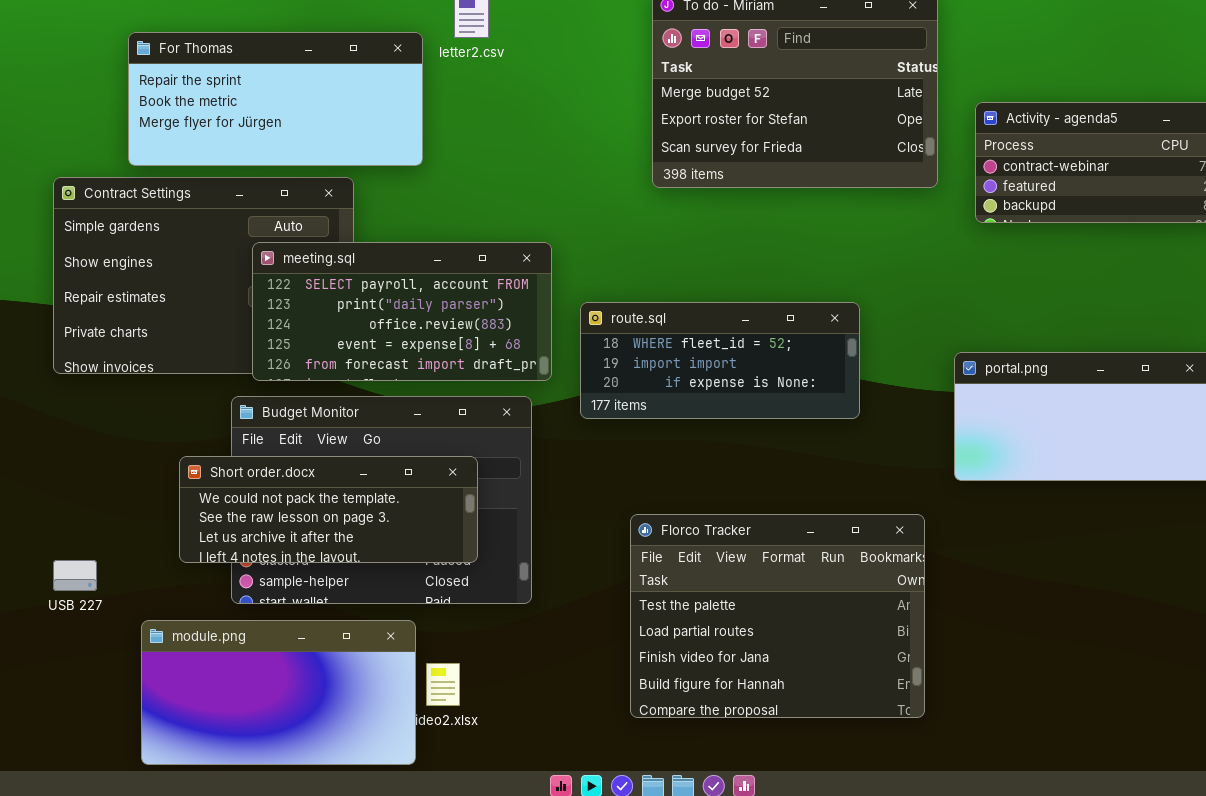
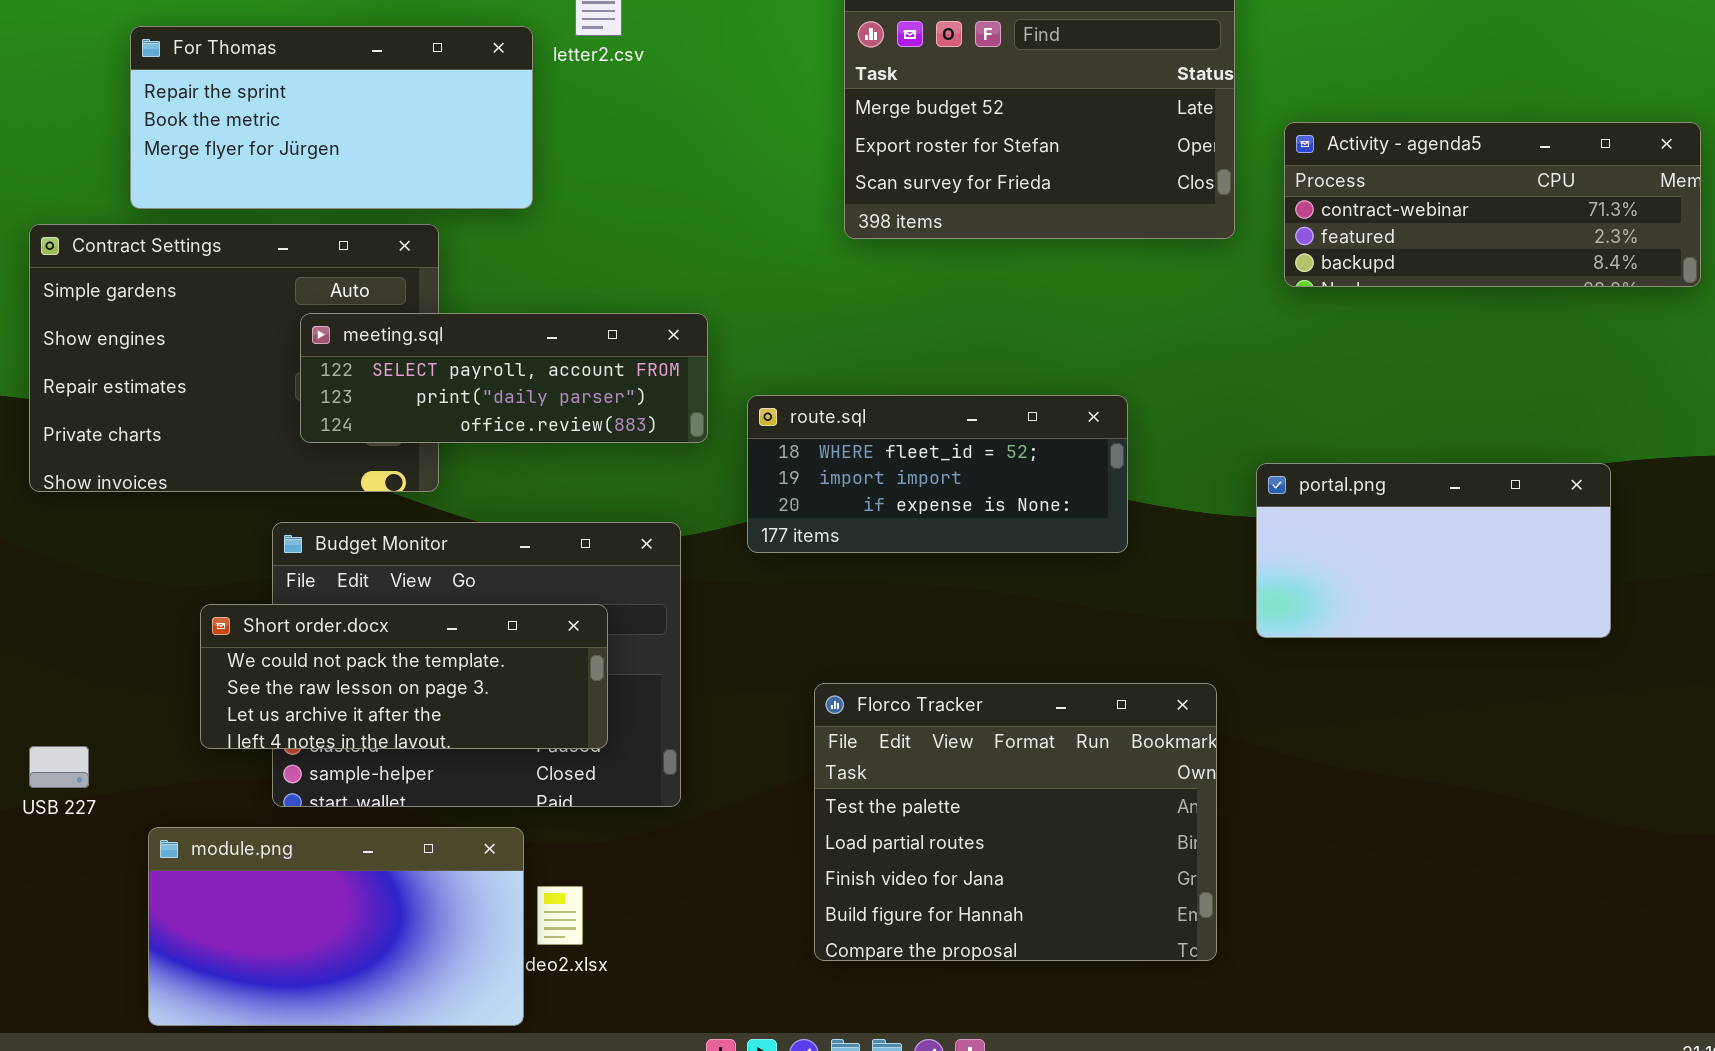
meeting.sql: [252,242,552,381] -> [300,313,708,443], resized

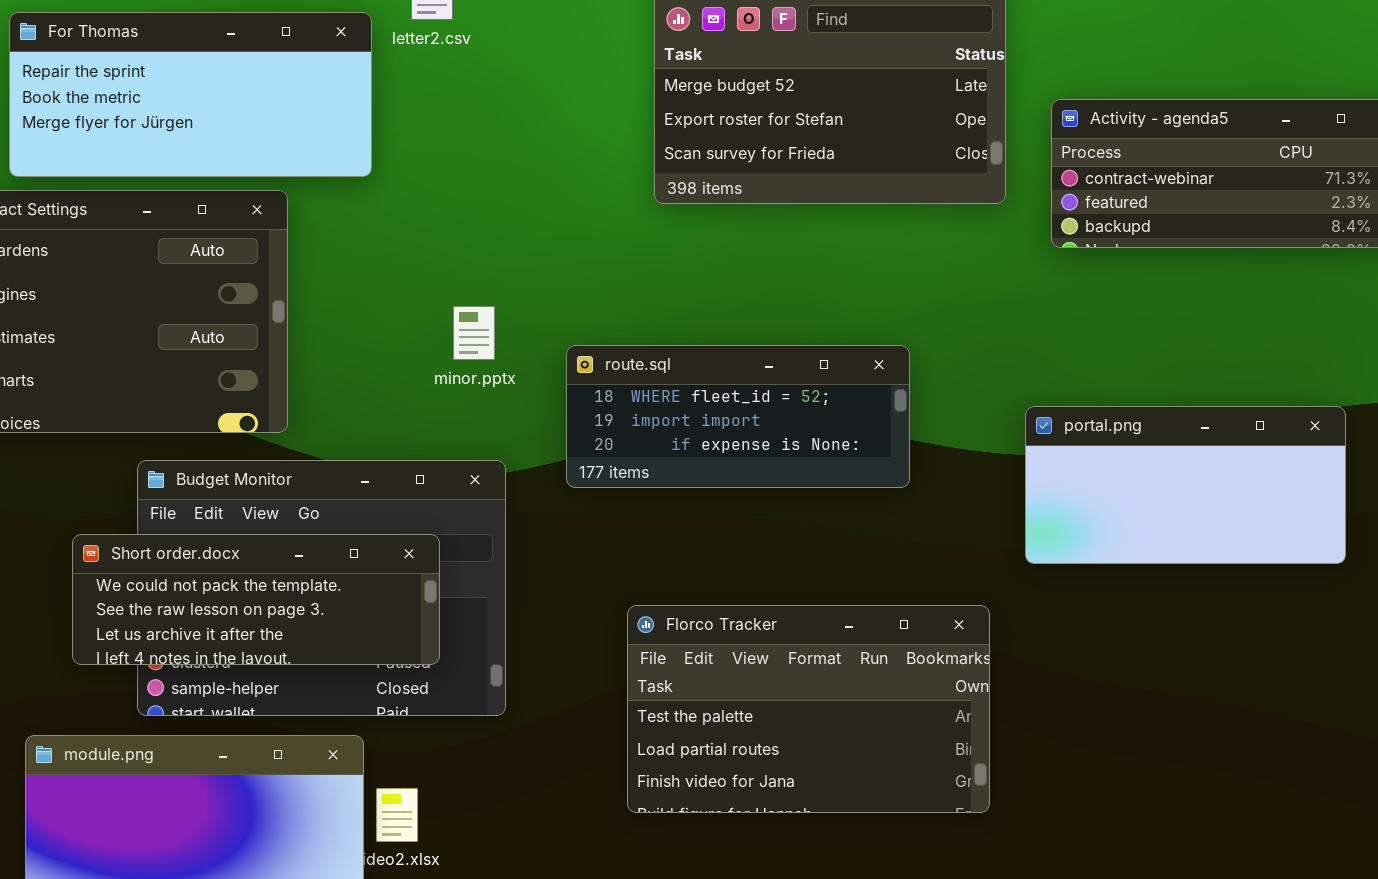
meeting.sql: [300,313,708,443] -> none, closed
Florco Tracker: [814,683,1217,961] -> [627,605,990,813], resized

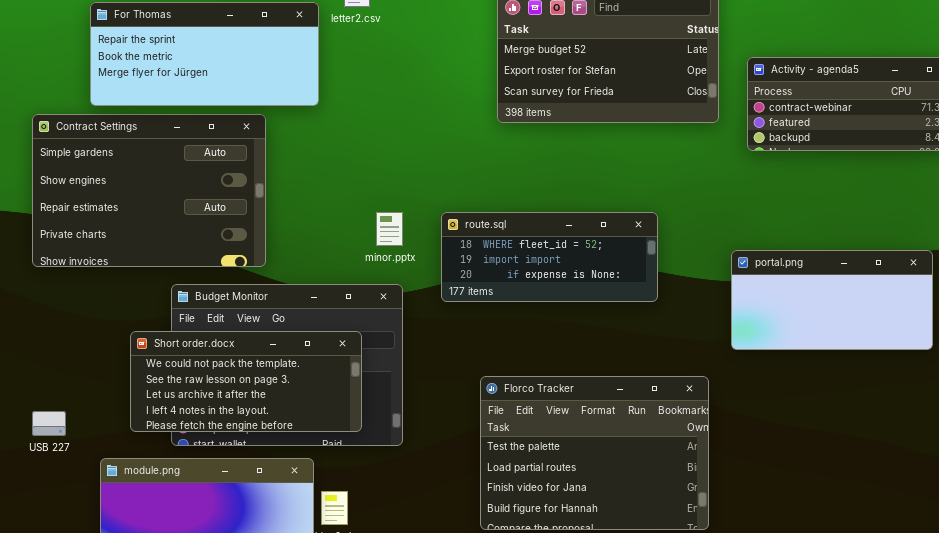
minor.pptx: [453,306,495,360] -> [376,212,403,246], moved
Short order.docx: [72,534,440,665] -> [130,331,362,432], resized
Florco Tracker: [627,605,990,813] -> [480,376,709,530], resized

